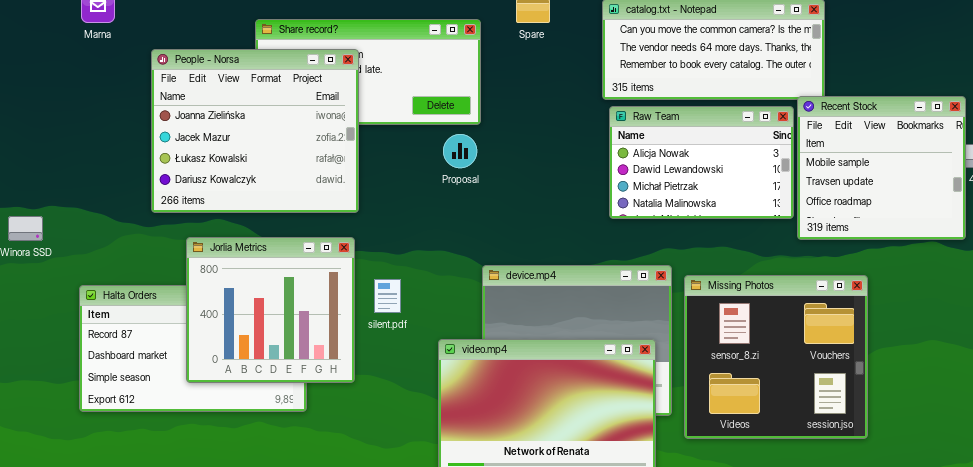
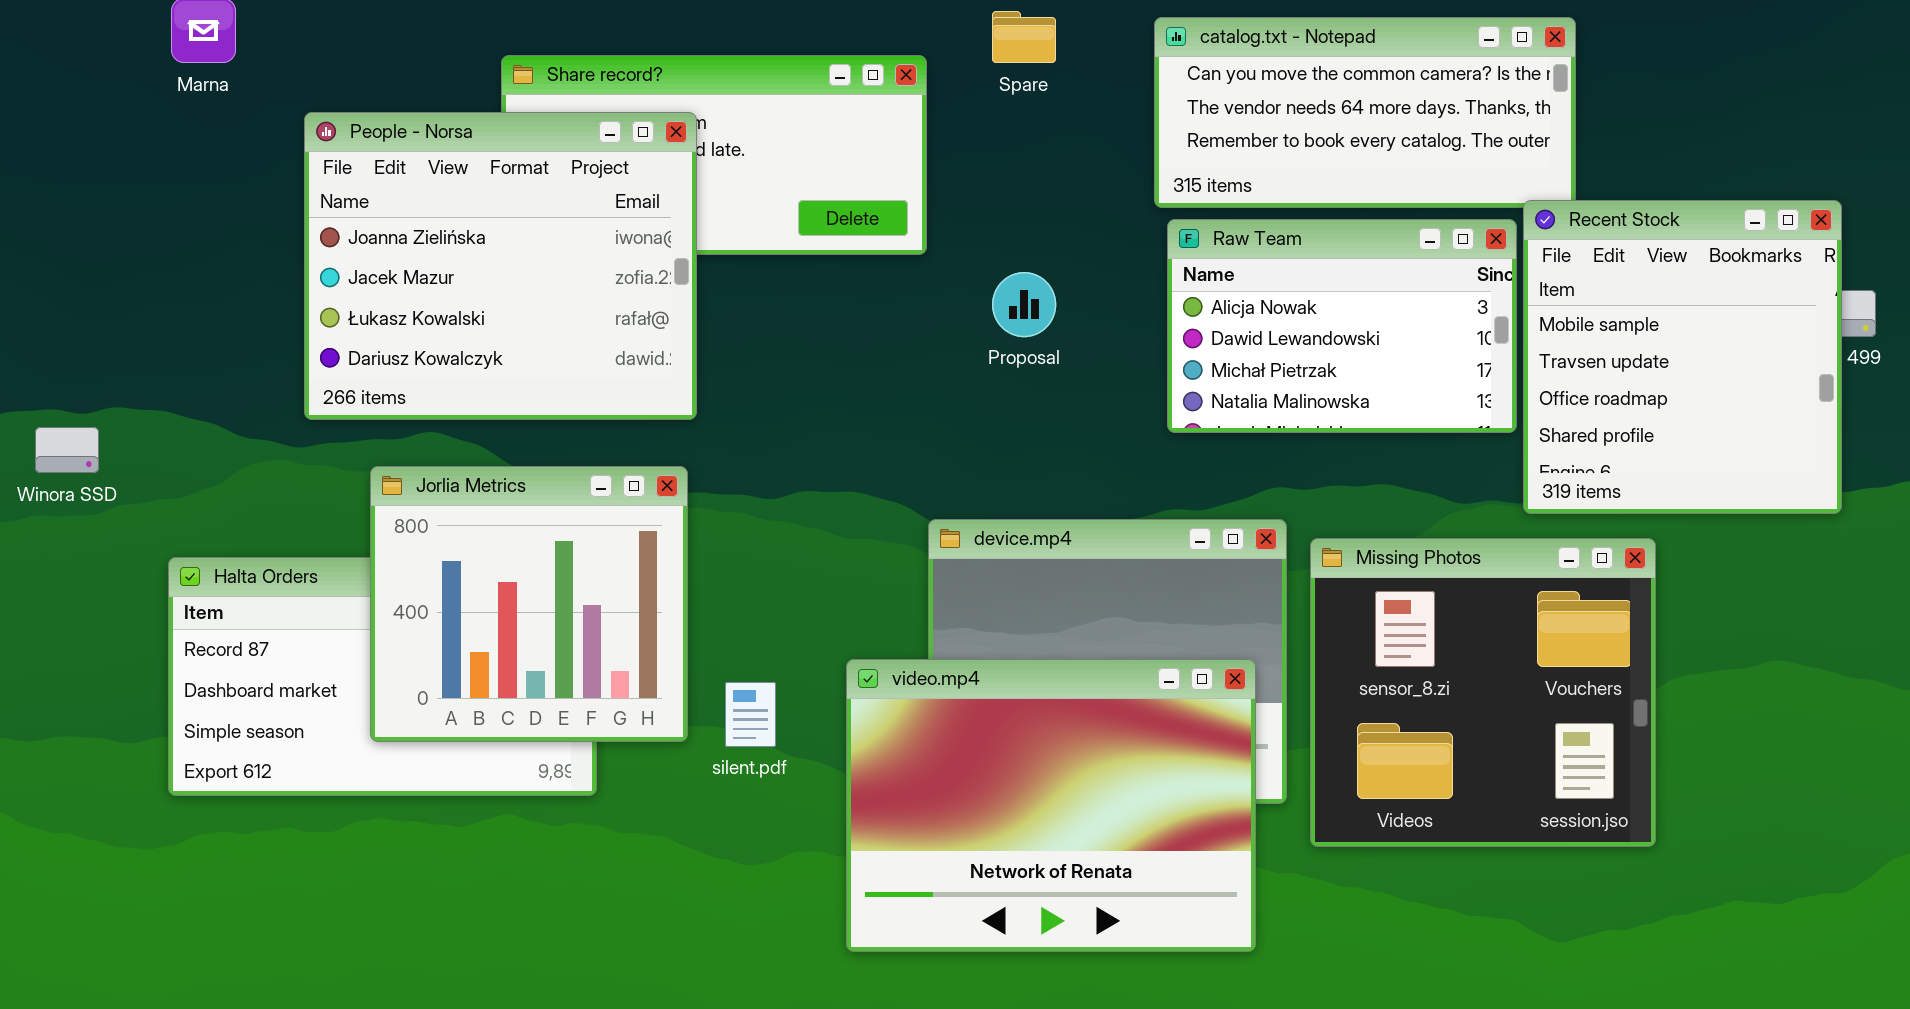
Recent Stock: [797,96,966,240] -> [1523,200,1842,514], resized
Proposal: [443,134,477,168] -> [992,272,1056,337], moved
silent.pdf: [374,279,401,313] -> [725,682,776,747], moved

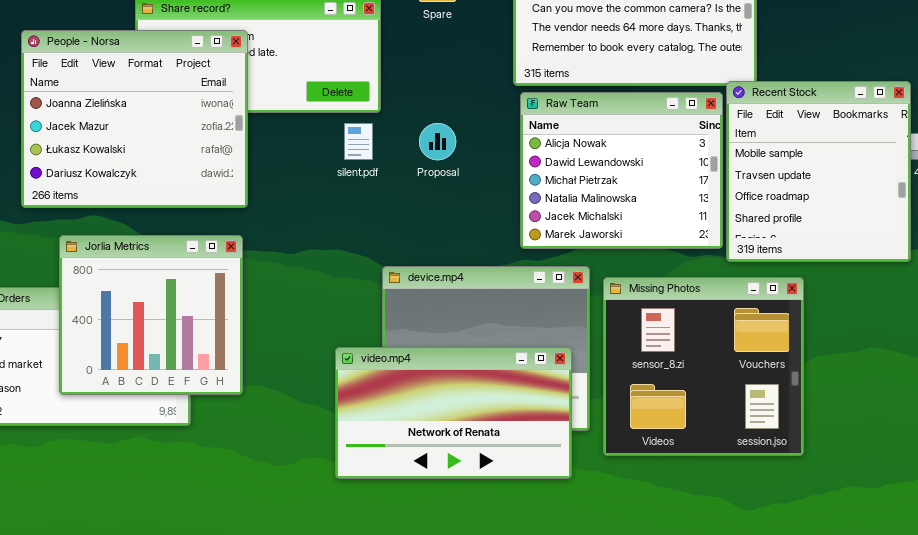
Raw Team: [1167,219,1517,433] -> [520,92,723,249], resized
video.mp4: [846,659,1256,952] -> [335,347,572,479], resized
silent.pdf: [725,682,776,747] -> [344,123,373,160], moved

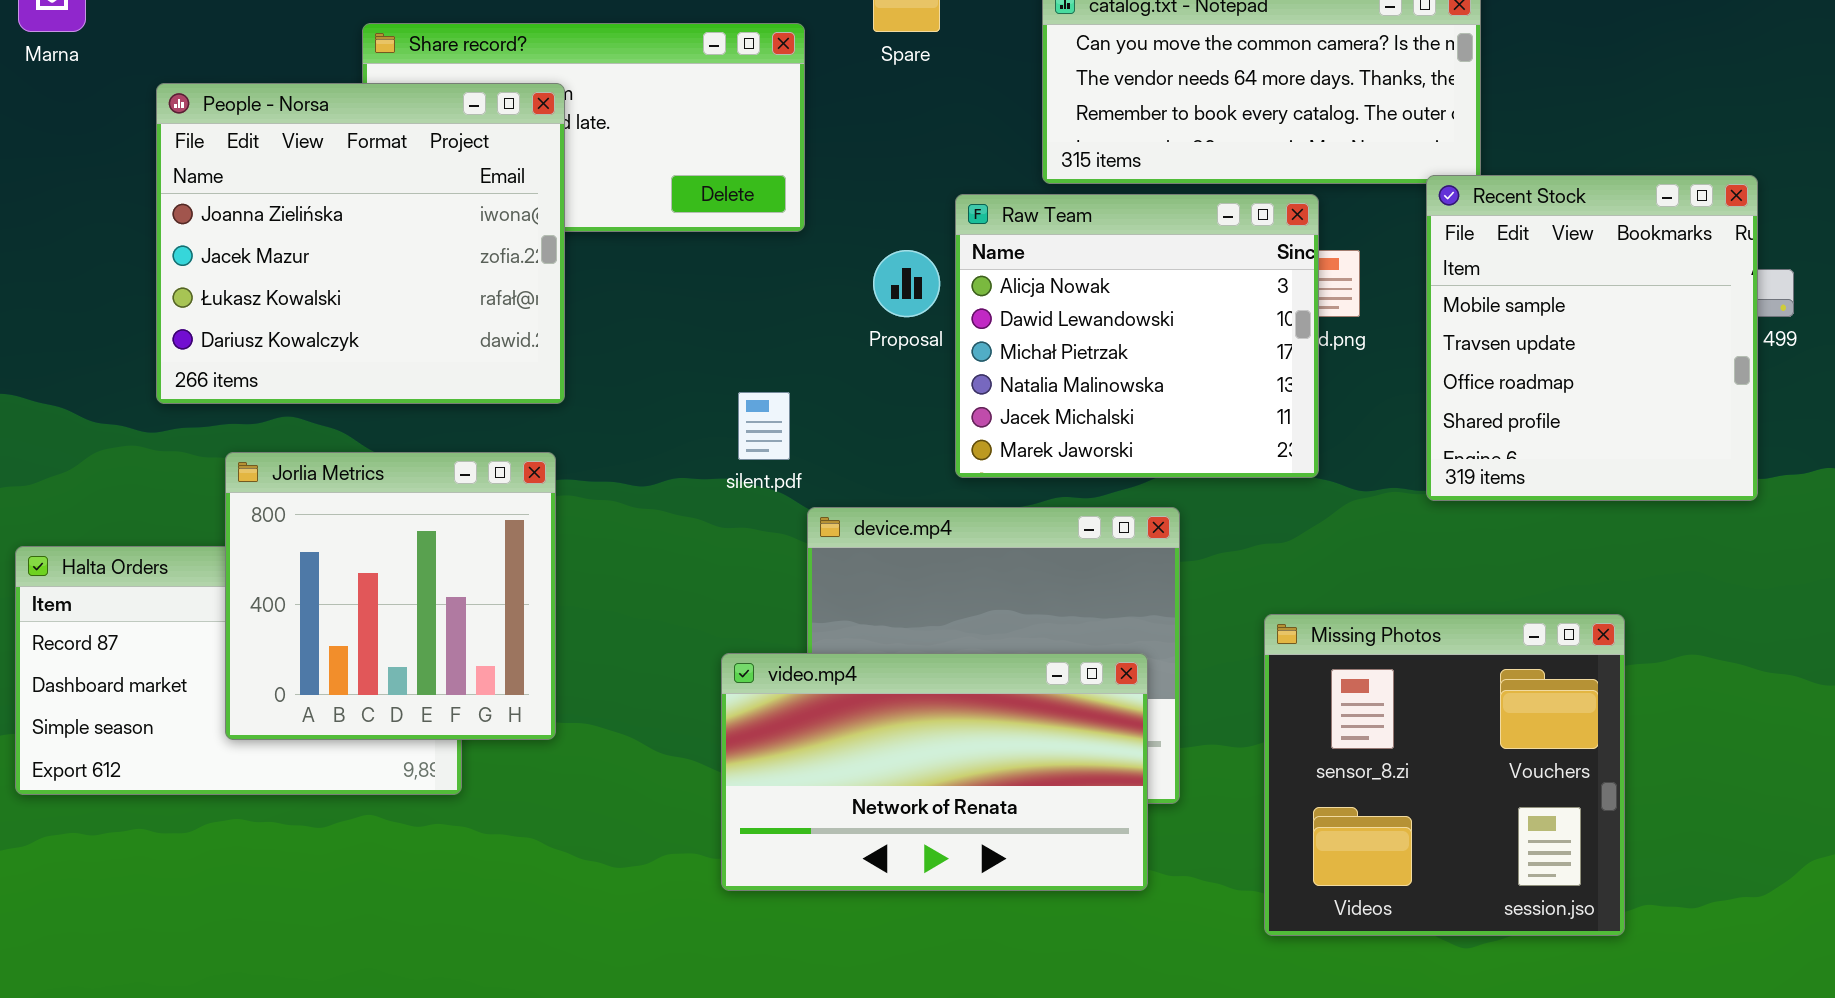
Raw Team: [520,92,723,249] -> [955,194,1319,478], moved
silent.pdf: [344,123,373,160] -> [738,392,790,460], moved
Missing Photos: [603,277,804,456] -> [1264,614,1625,936], moved

